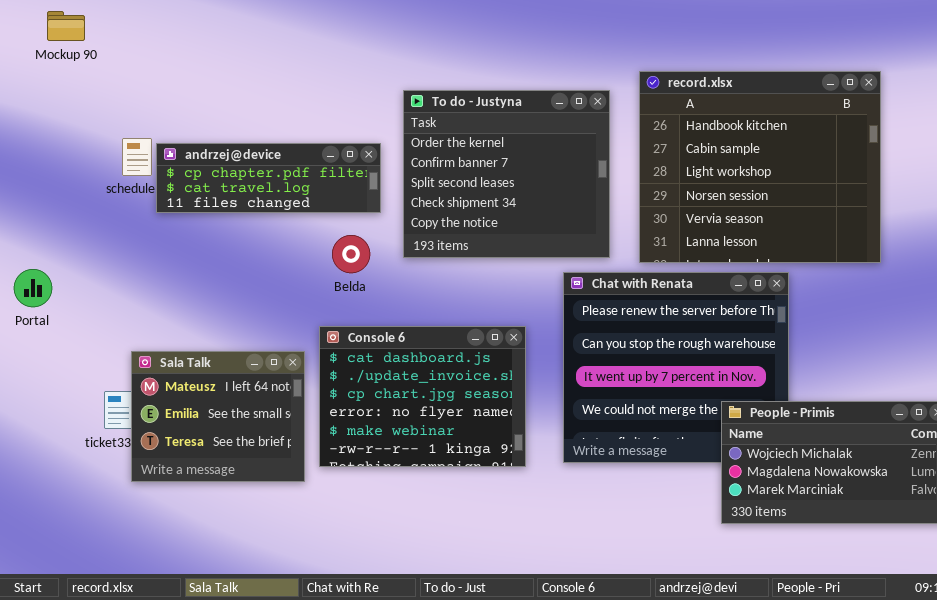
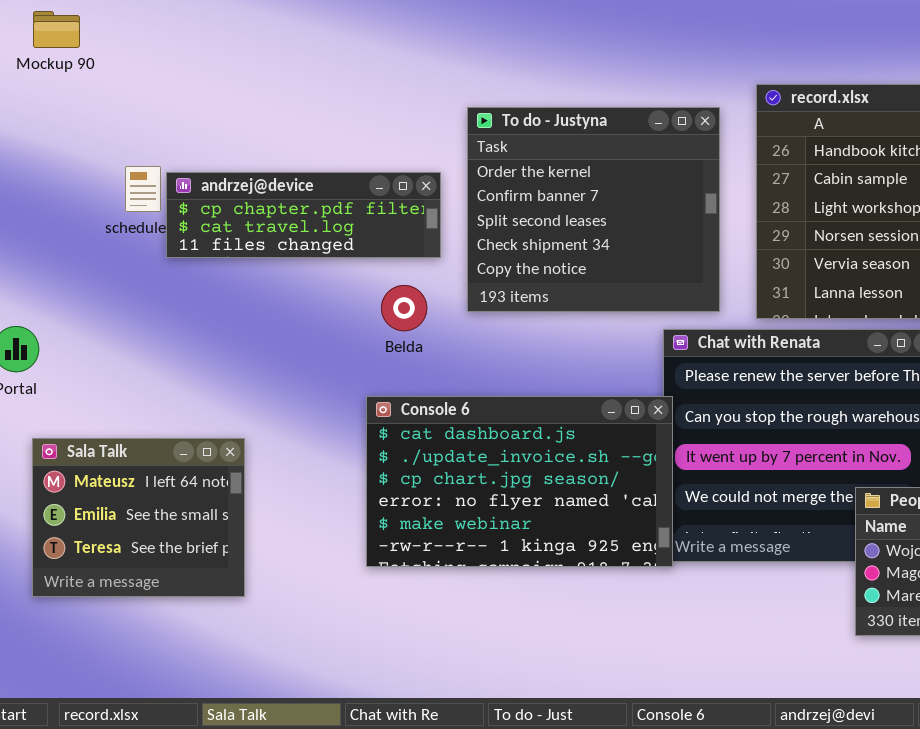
Console 6: [319,326,526,467] -> [366,396,673,567], resized
Sala Talk: [131,351,305,482] -> [32,438,245,597], moved

